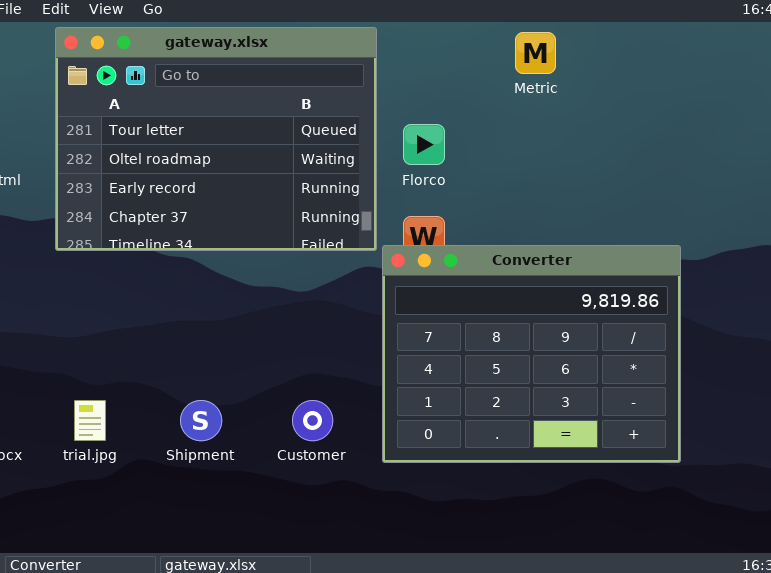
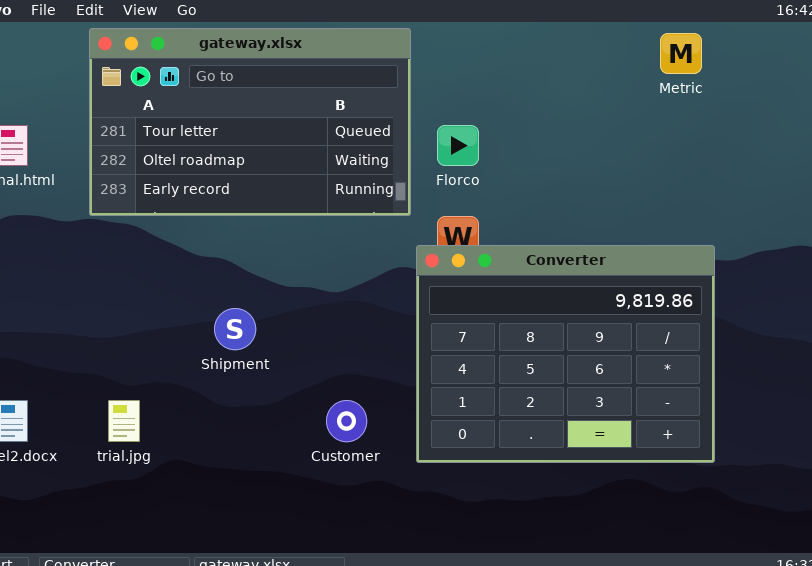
gateway.xlsx: [55,27,377,251] -> [89,28,411,216], resized
Metric: [515,32,556,74] -> [660,33,702,74], moved
Shipment: [180,400,222,441] -> [214,308,256,350], moved

